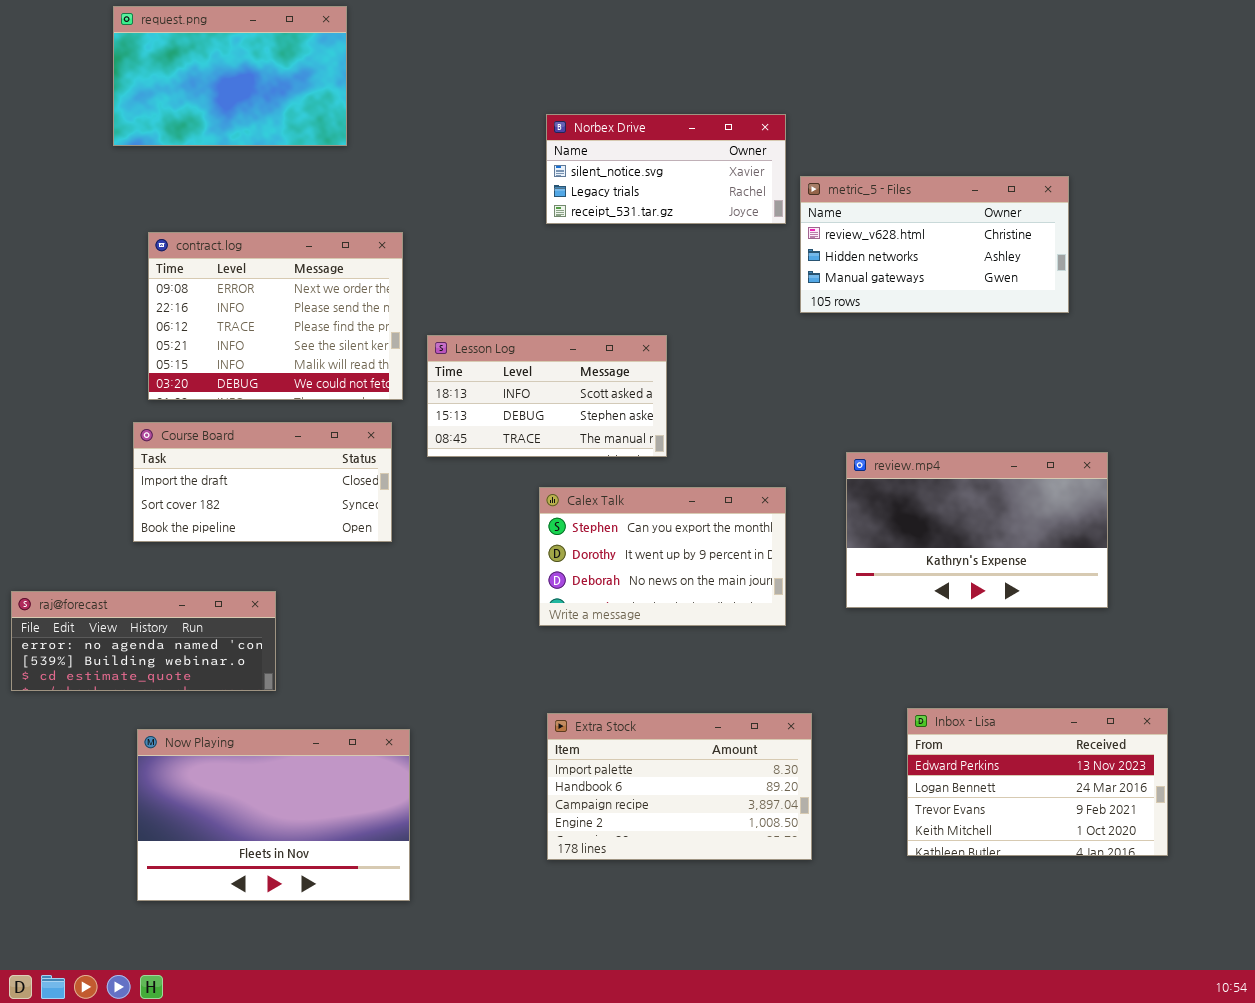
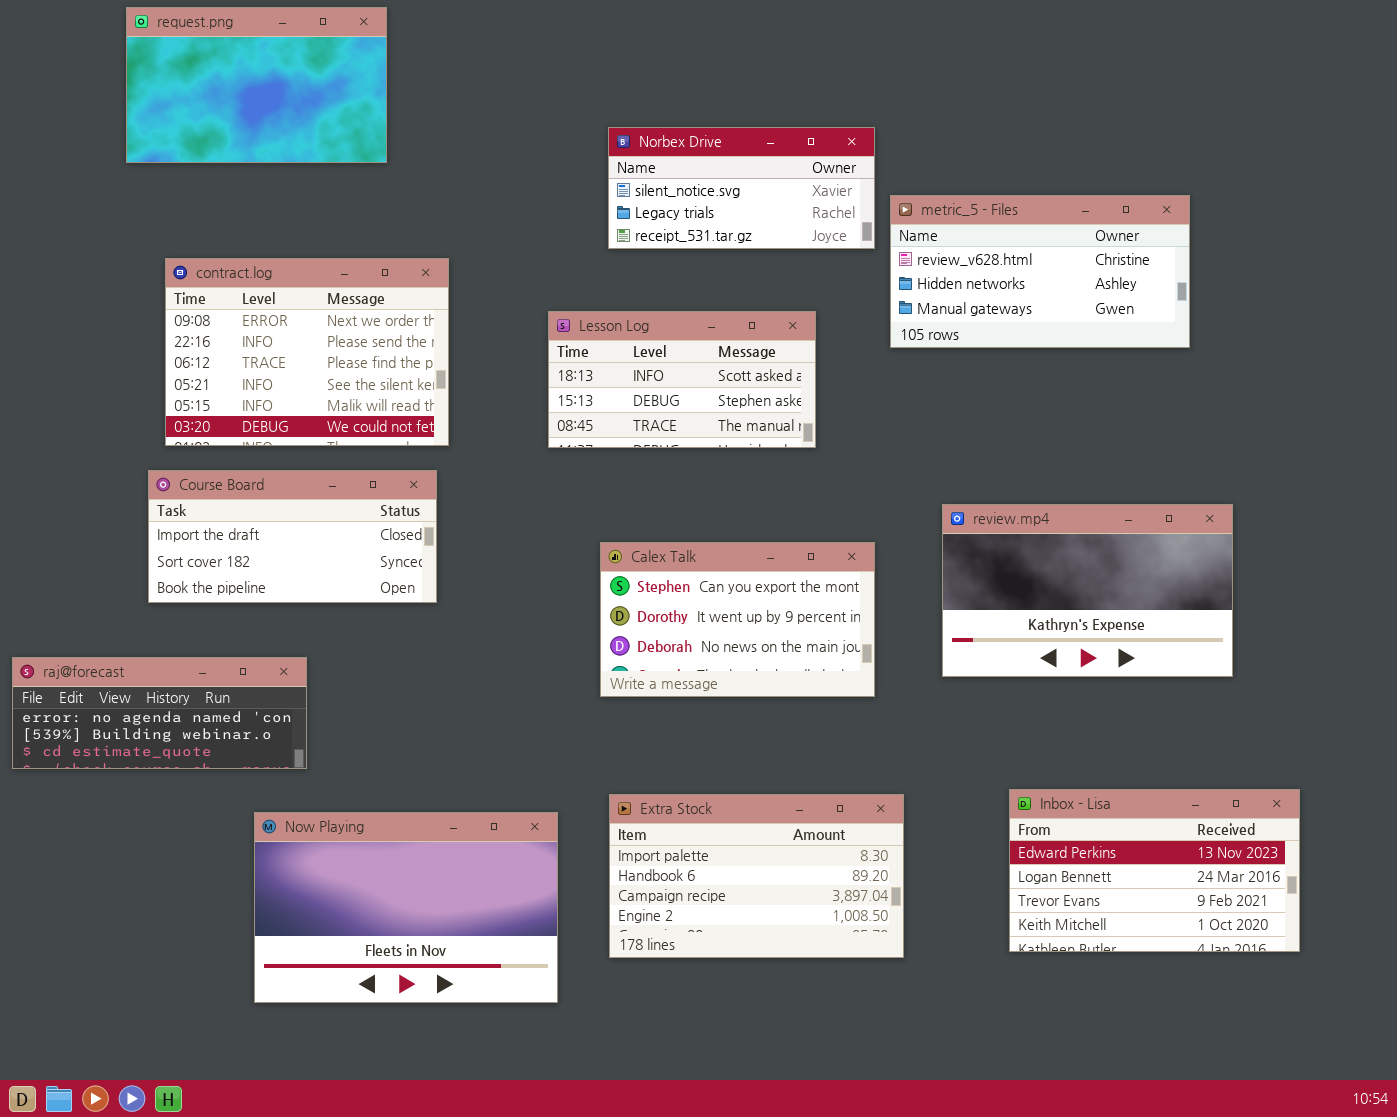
Lesson Log: [427,335,667,457] -> [548,311,816,448], moved
Now Playing: [137,729,410,901] -> [254,812,558,1003], moved

